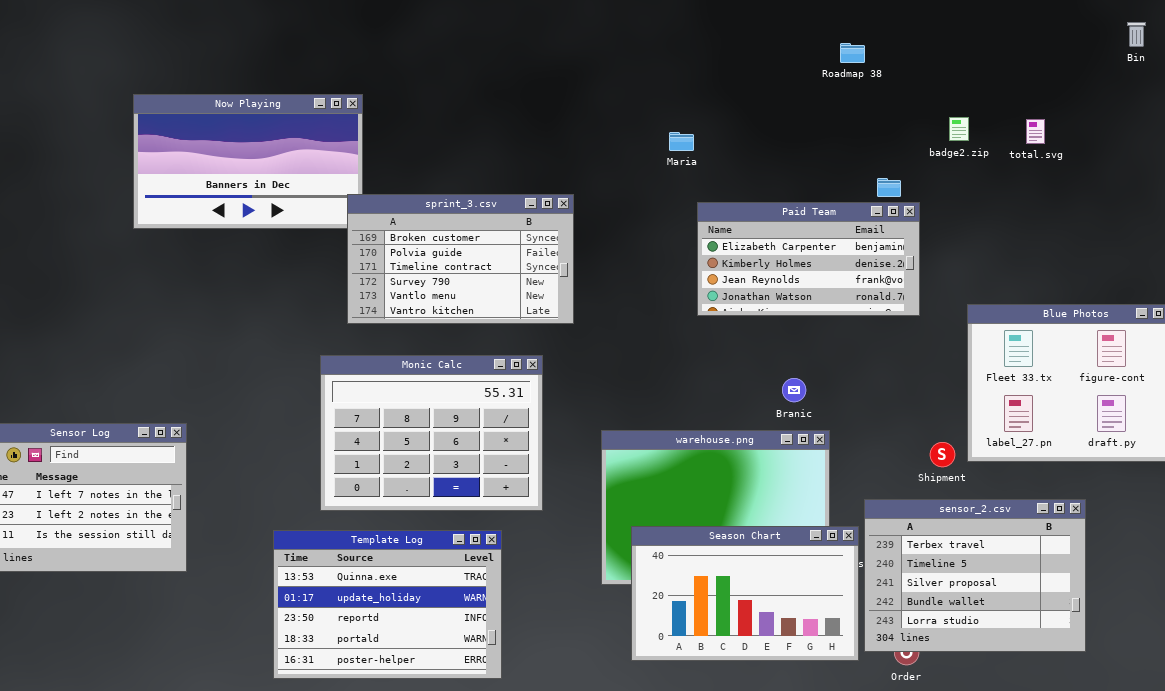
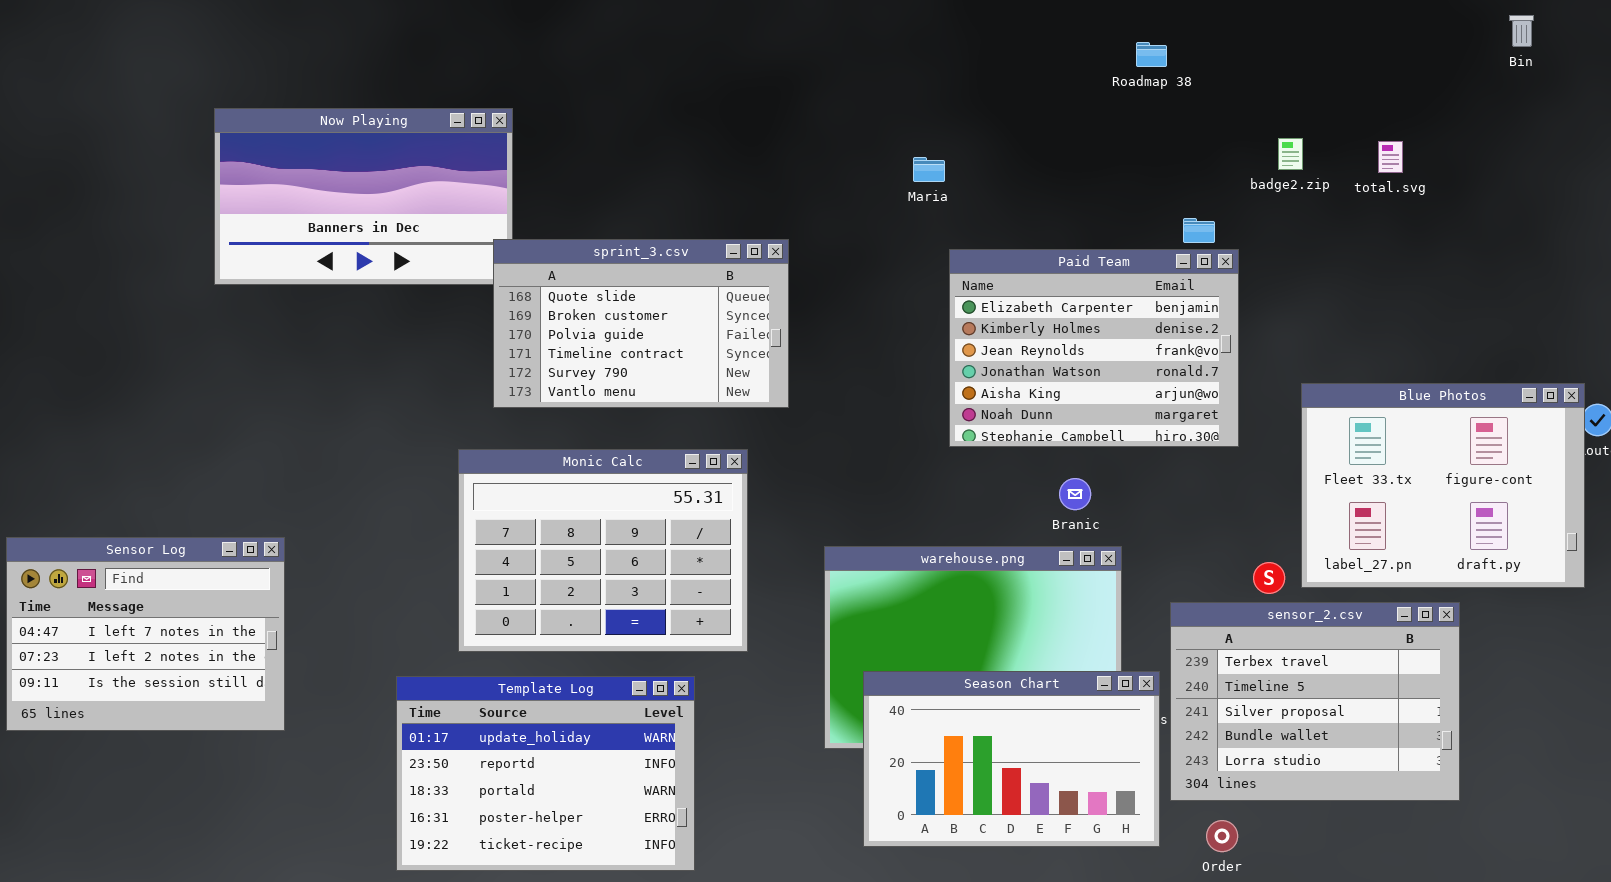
sprint_3.csv: [347,194,574,324] -> [493,239,789,408], scrolled up 1 row
Paid Team: [697,202,920,316] -> [949,249,1239,447], resized
sensor_2.csv: [864,499,1086,652] -> [1170,602,1460,801], moved
Template Log: [273,530,502,679] -> [396,676,695,871], scrolled down 1 row

